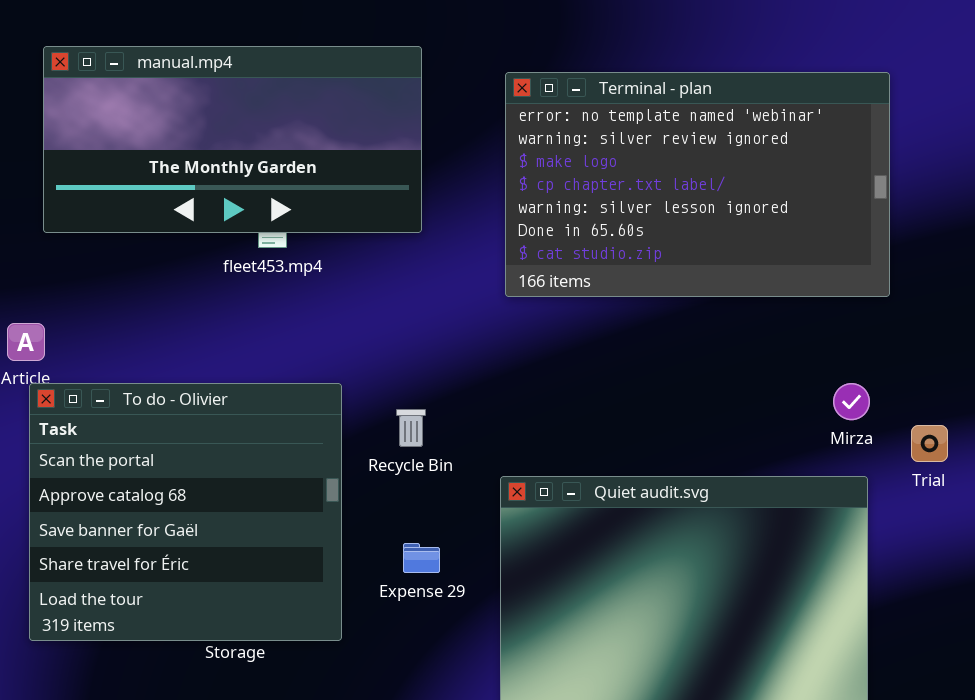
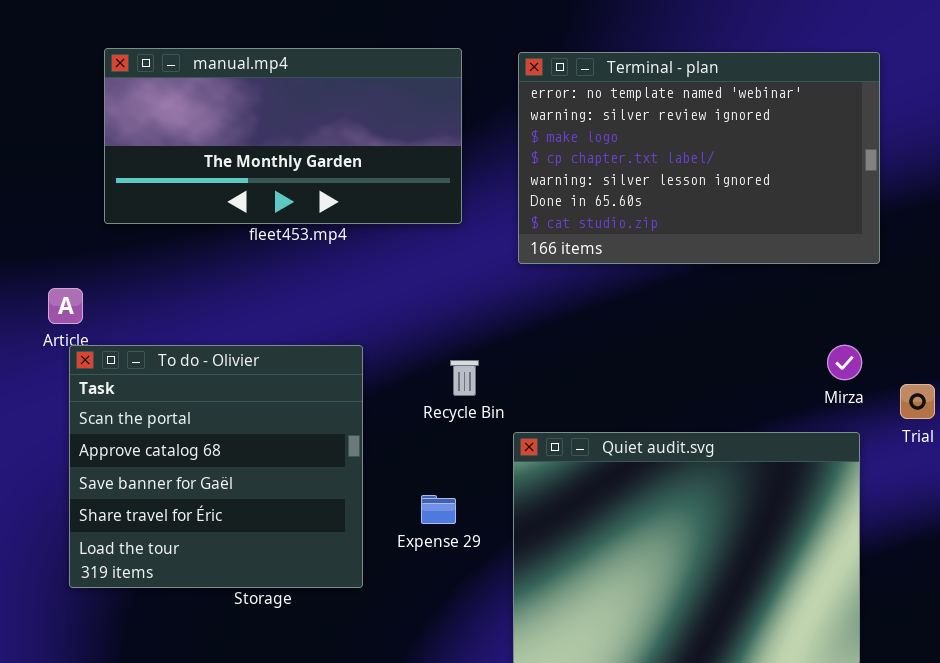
manual.mp4: [43,46,422,233] -> [104,48,462,224], moved
Recycle Bin: [396,409,426,447] -> [450,360,479,396], moved

